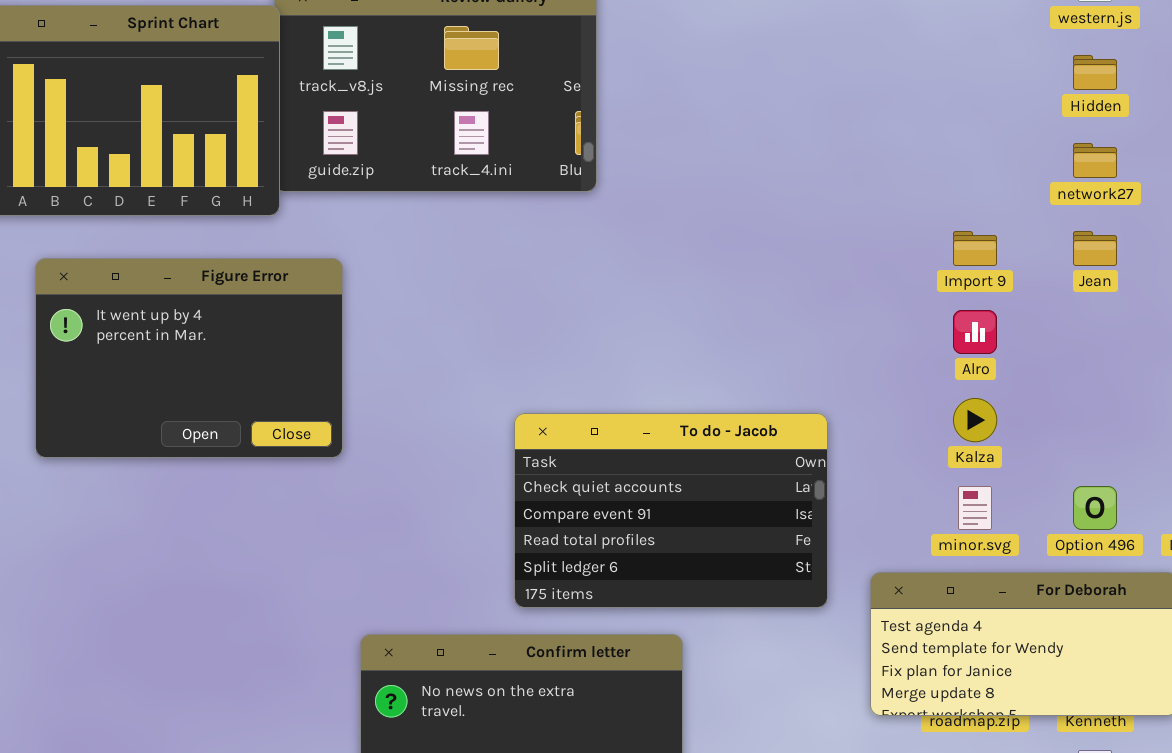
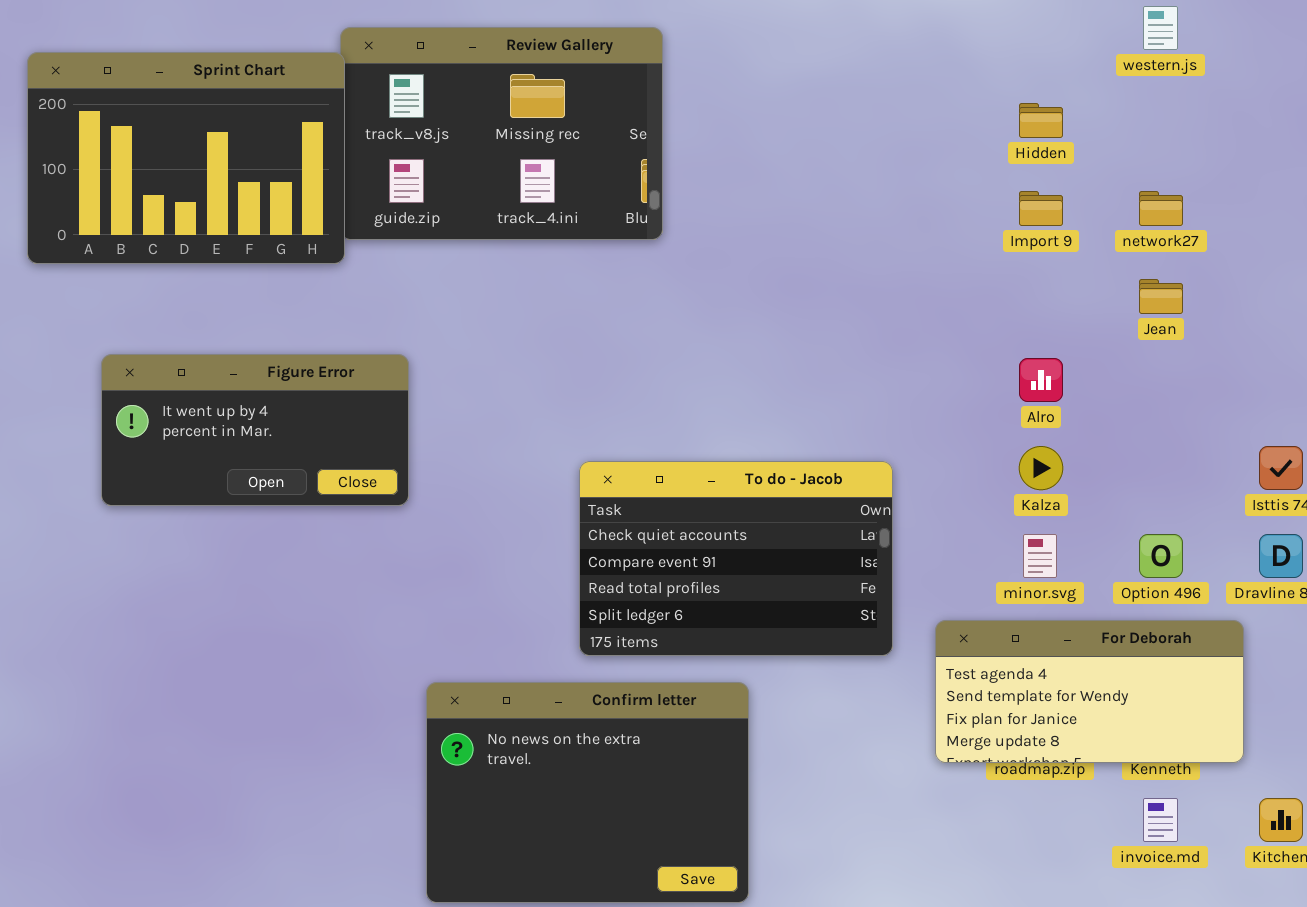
Hidden: [1073,55,1117,90] -> [1019,103,1063,138], moved
Import 9: [953,231,997,266] -> [1019,191,1063,226], moved
Figure Error: [35,258,343,458] -> [101,354,409,506], resized

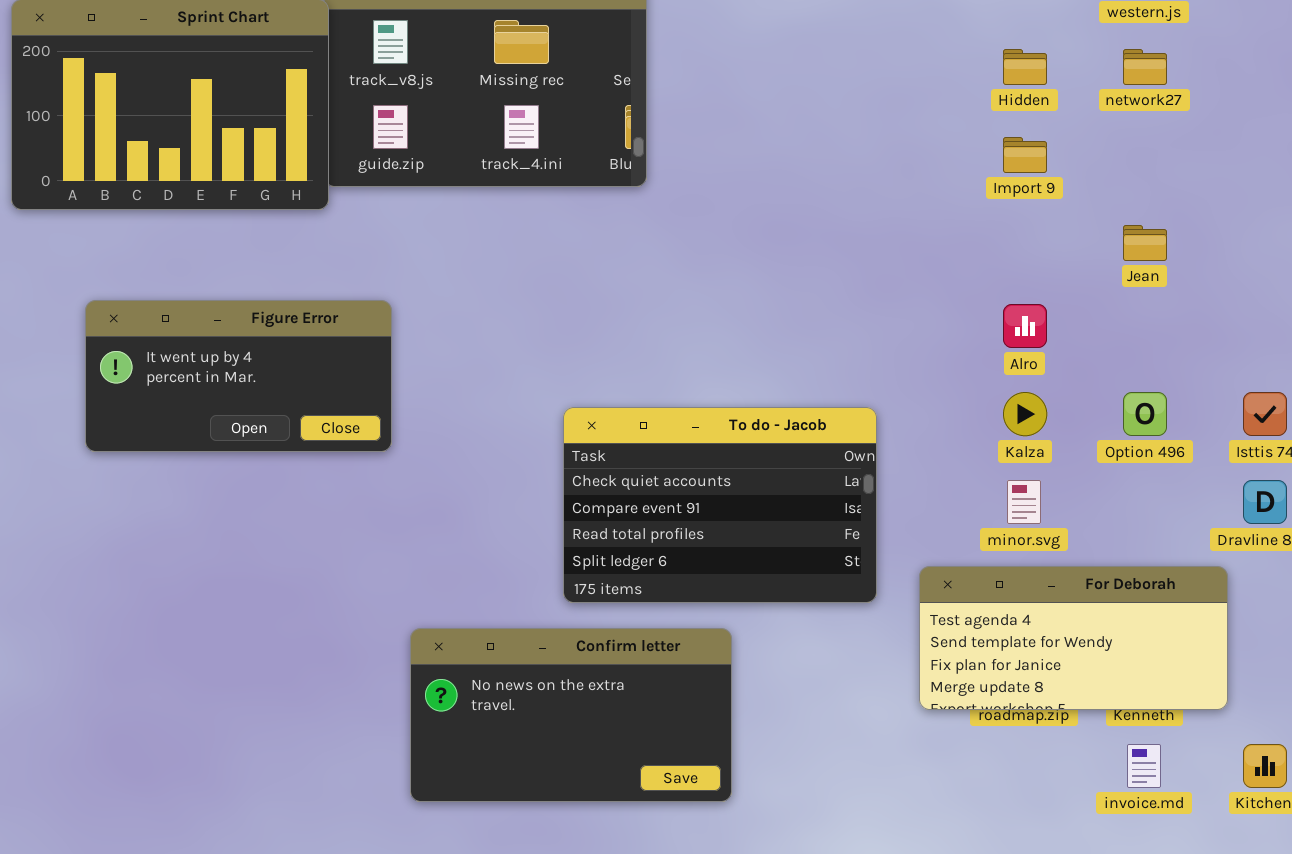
network27: [1139,191,1183,226] -> [1123,49,1167,85], moved
Option 496: [1139,534,1183,578] -> [1123,392,1167,436], moved
Confirm letter: [426,682,749,903] -> [410,628,732,802], resized

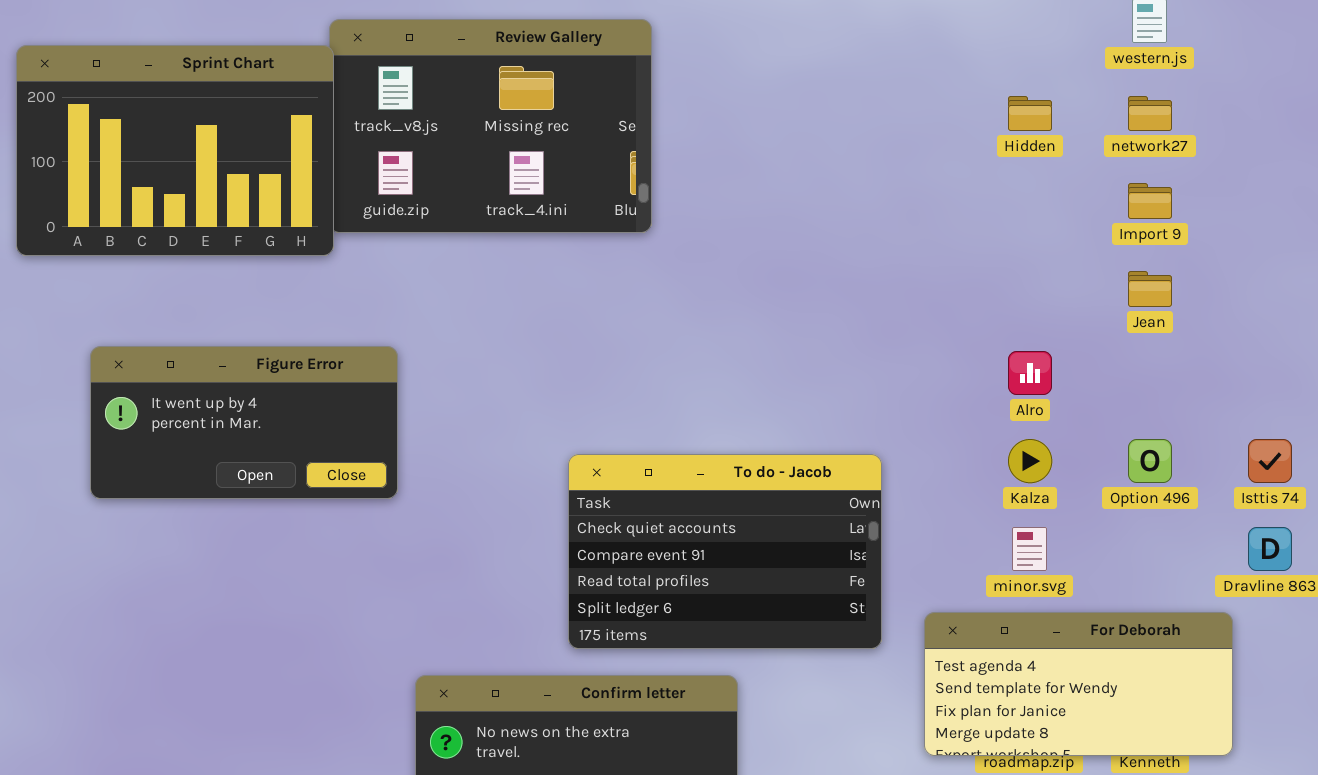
Import 9: [1003,137,1047,173] -> [1128,183,1172,219], moved

